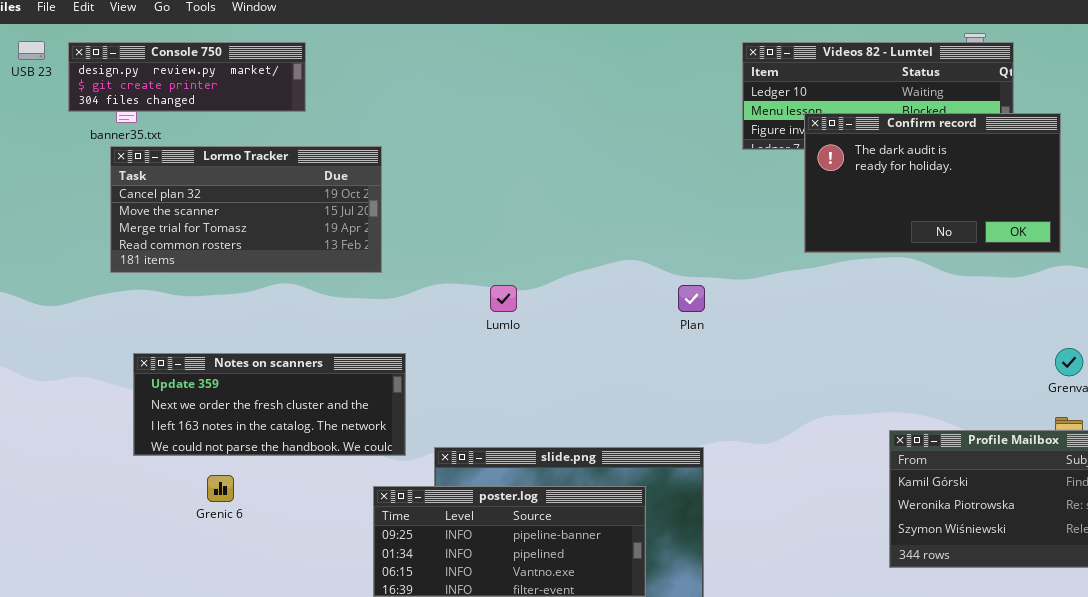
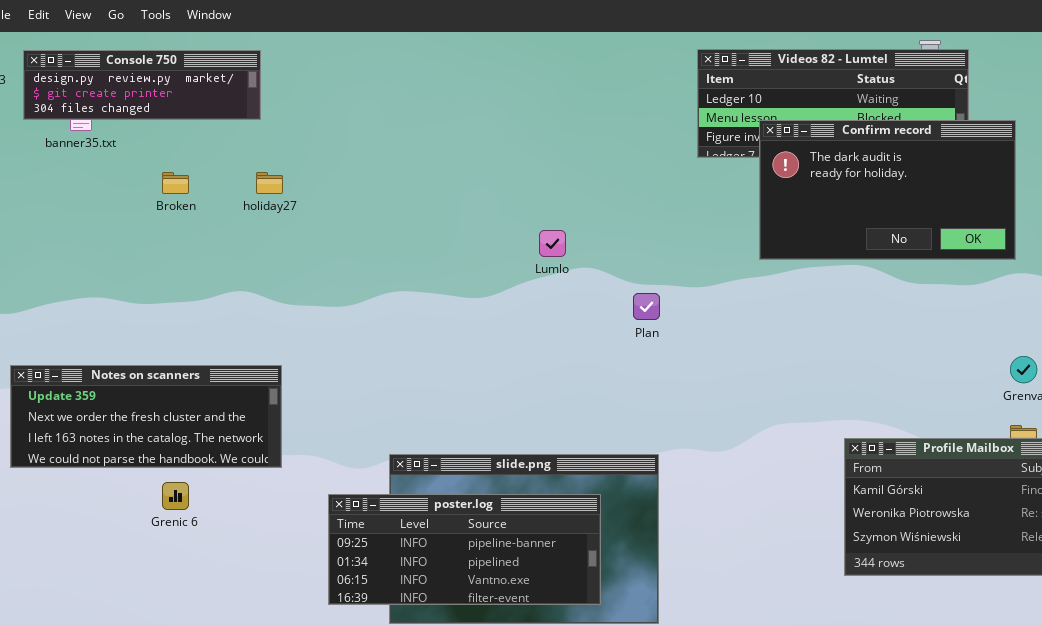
Lormo Tracker: [110,146,382,273] -> none, closed
Lumlo: [490,285,517,312] -> [539,230,566,257], moved
Notes on scanners: [133,353,406,456] -> [10,365,282,468], moved

